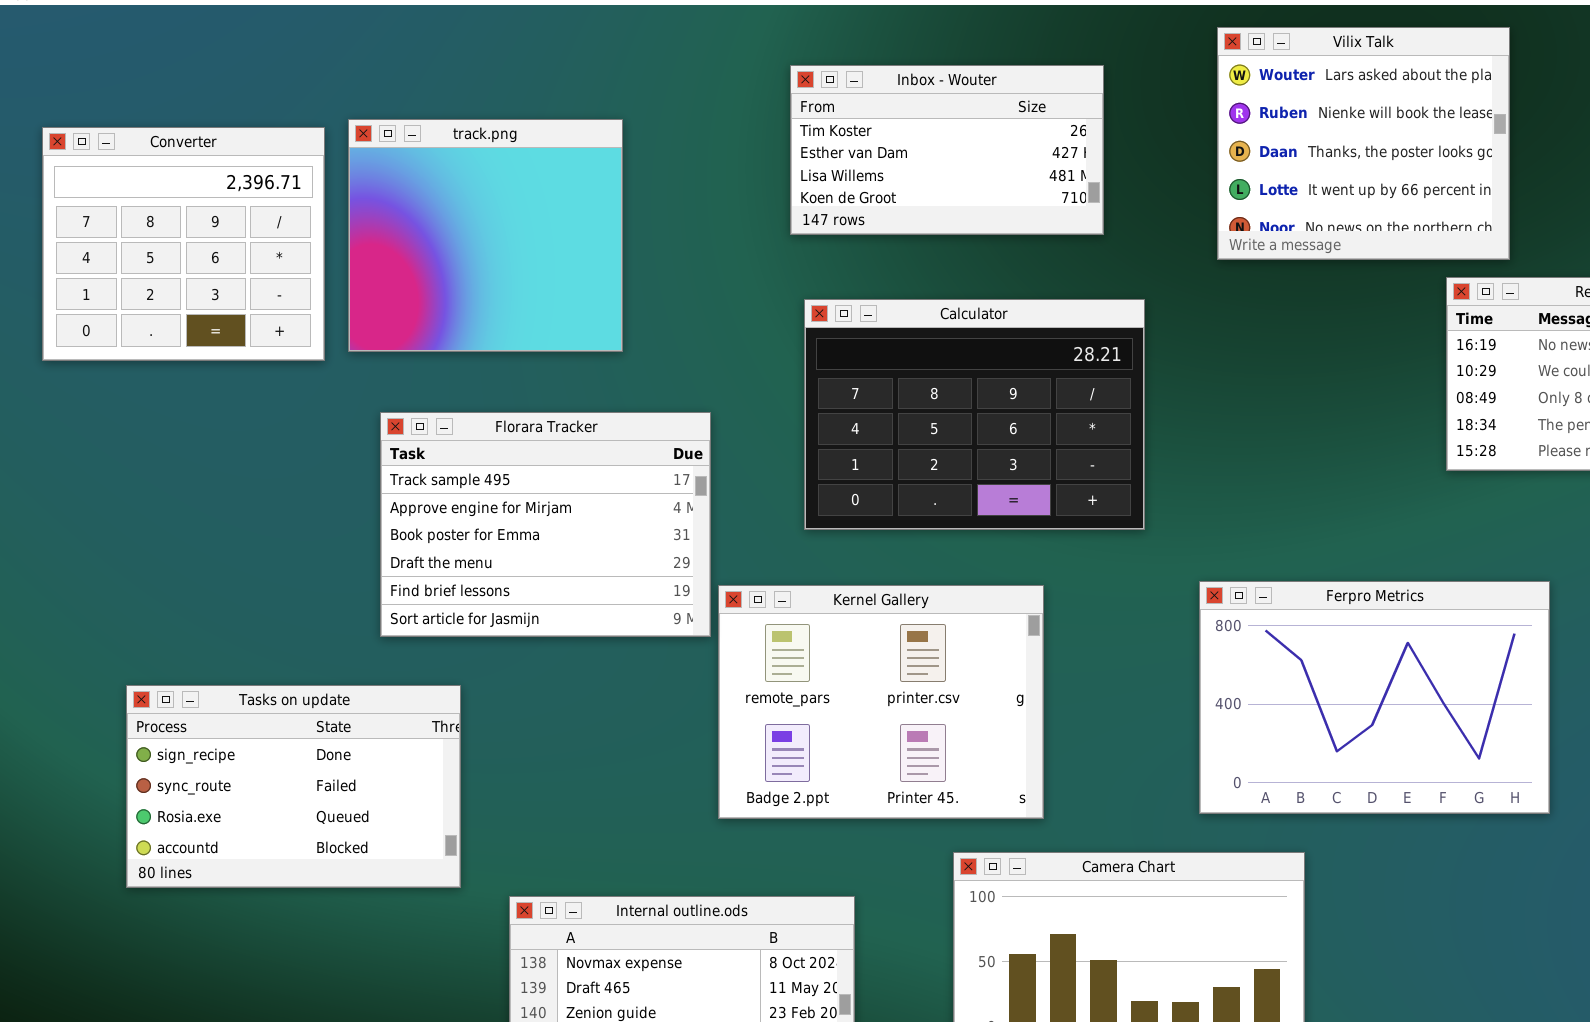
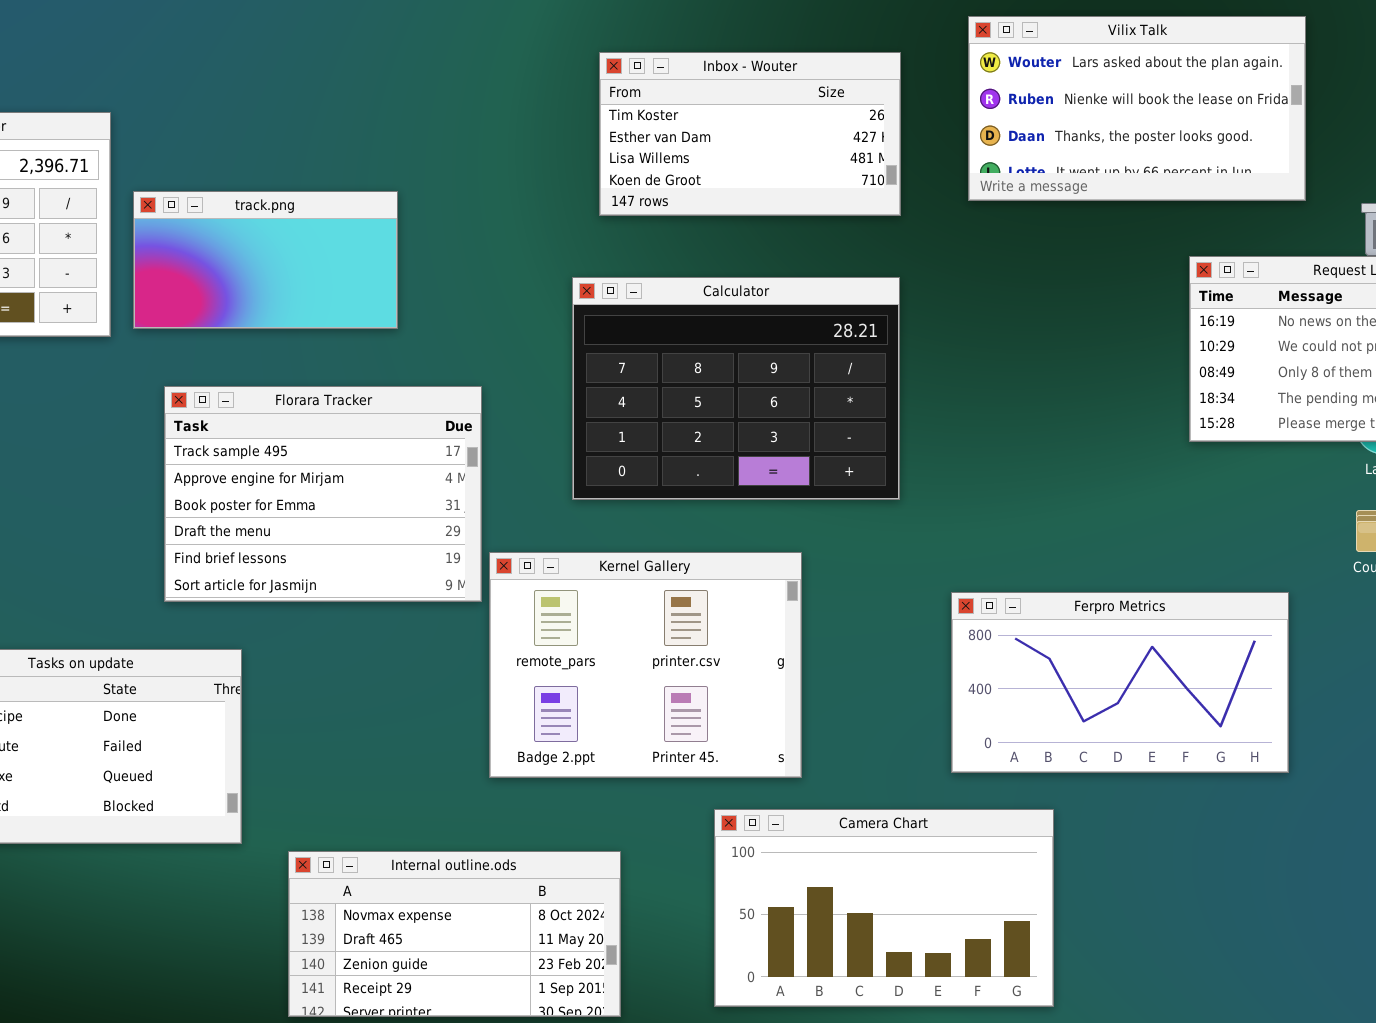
Vilix Talk: [1217,27,1510,260] -> [968,16,1306,201], resized
Inbox - Wouter: [790,65,1104,235] -> [599,52,901,216], moved
track.png: [348,119,623,352] -> [133,191,398,329], resized
Ferpro Metrics: [1199,581,1550,814] -> [951,592,1289,773], resized

